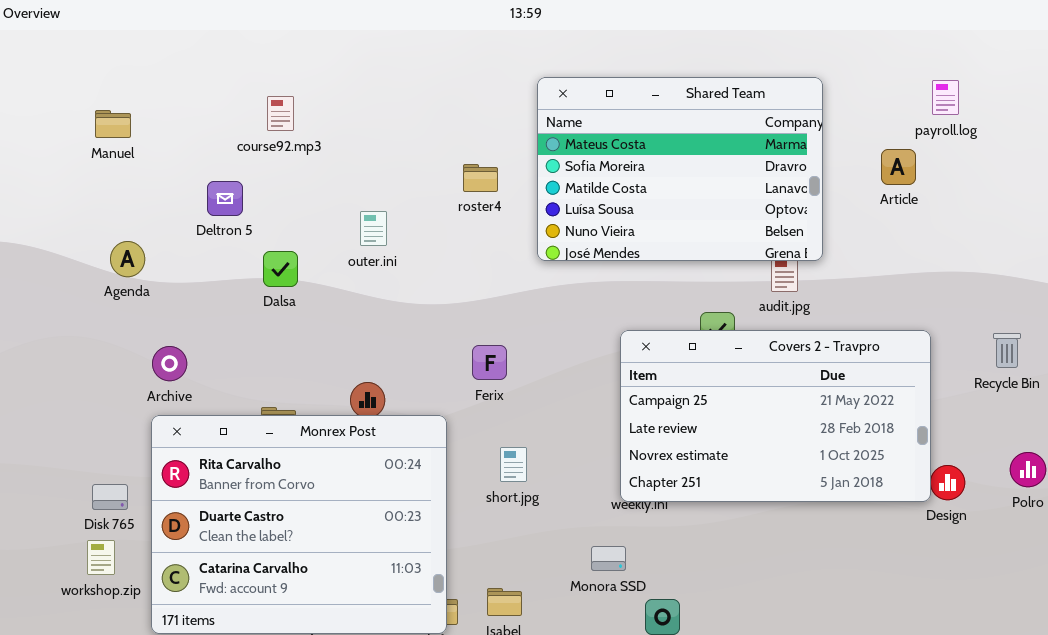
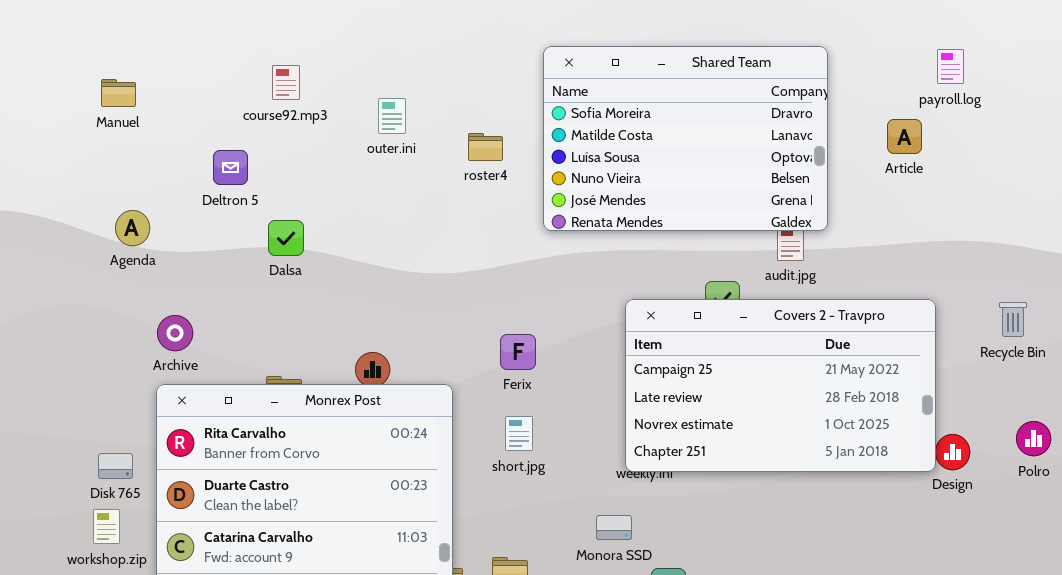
Shared Team: [537,77,823,261] -> [543,46,828,231], scrolled down 1 row
outer.ini: [360,211,387,246] -> [378,98,406,134], moved
Ferix: [472,345,507,380] -> [500,334,536,370], moved

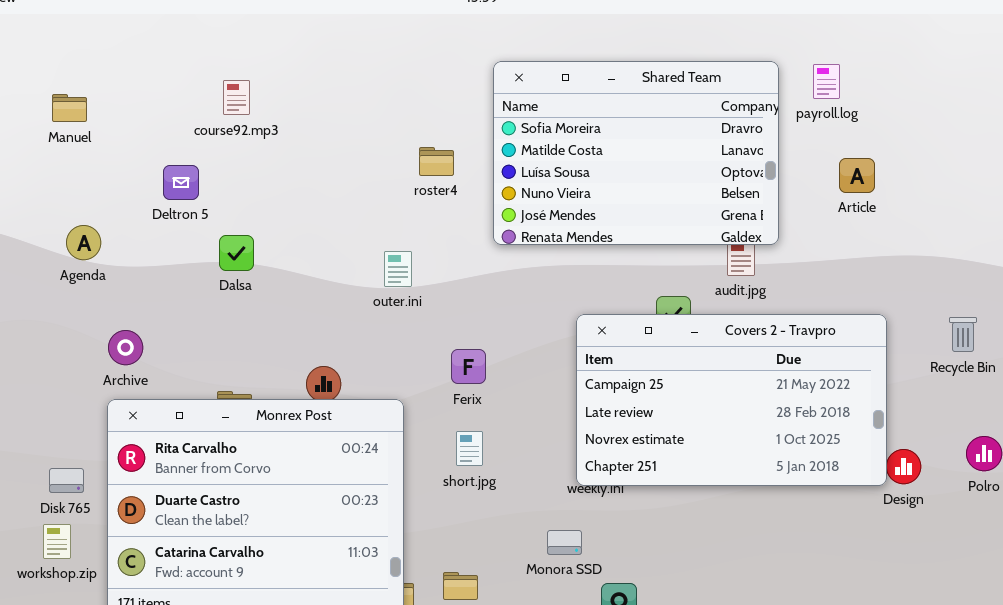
payroll.log: [937,49,964,84] -> [813,64,840,99], moved
outer.ini: [378,98,406,134] -> [384,251,412,287], moved
Article: [887,119,922,154] -> [839,158,875,193], moved

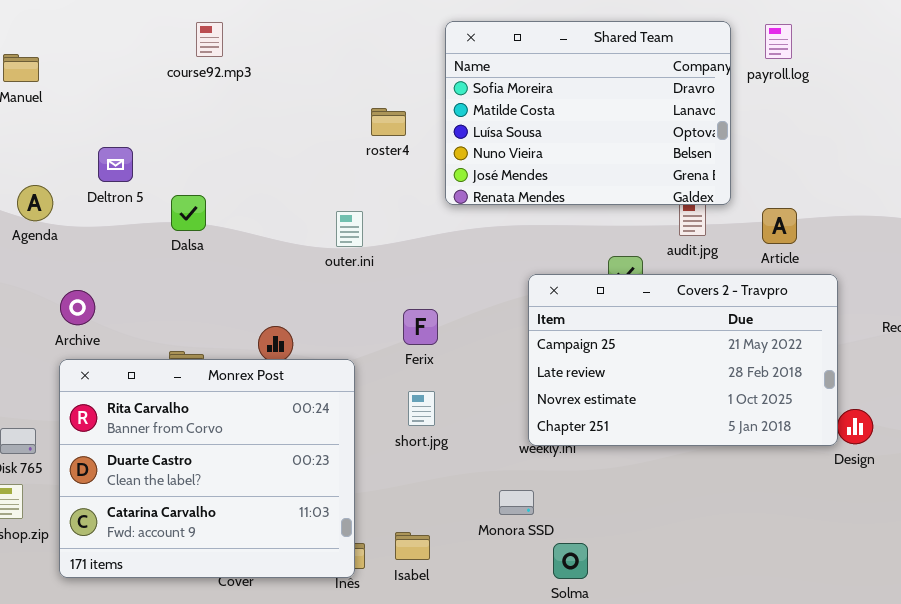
course92.mp3: [223,80,250,115] -> [196,22,223,57], moved
Article: [839,158,875,193] -> [762,208,797,244], moved
Deltron 5: [163,165,199,200] -> [98,147,133,182], moved

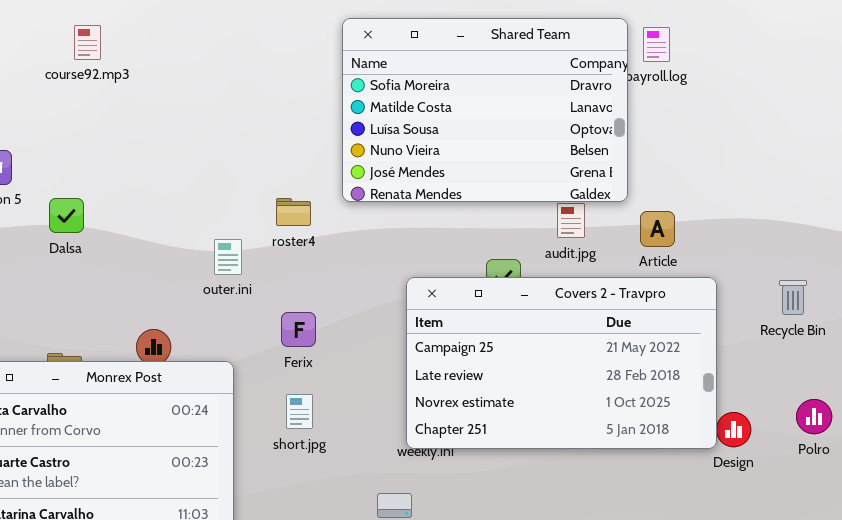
Shared Team: [445,21,731,205] -> [342,18,628,202], moved
roster4: [371,108,406,136] -> [276,198,311,226], moved
outer.ini: [336,211,363,247] -> [214,239,242,275], moved

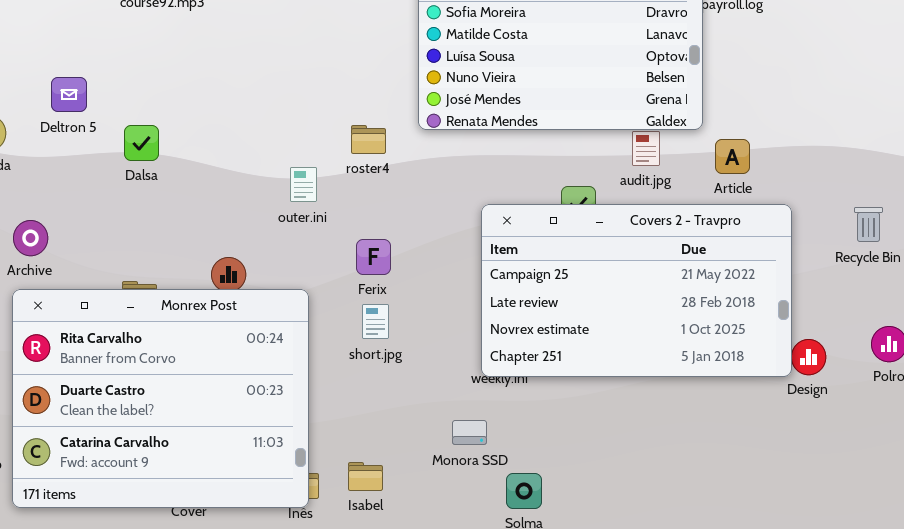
short.jpg: [286,394,313,429] -> [362,304,389,339], moved

